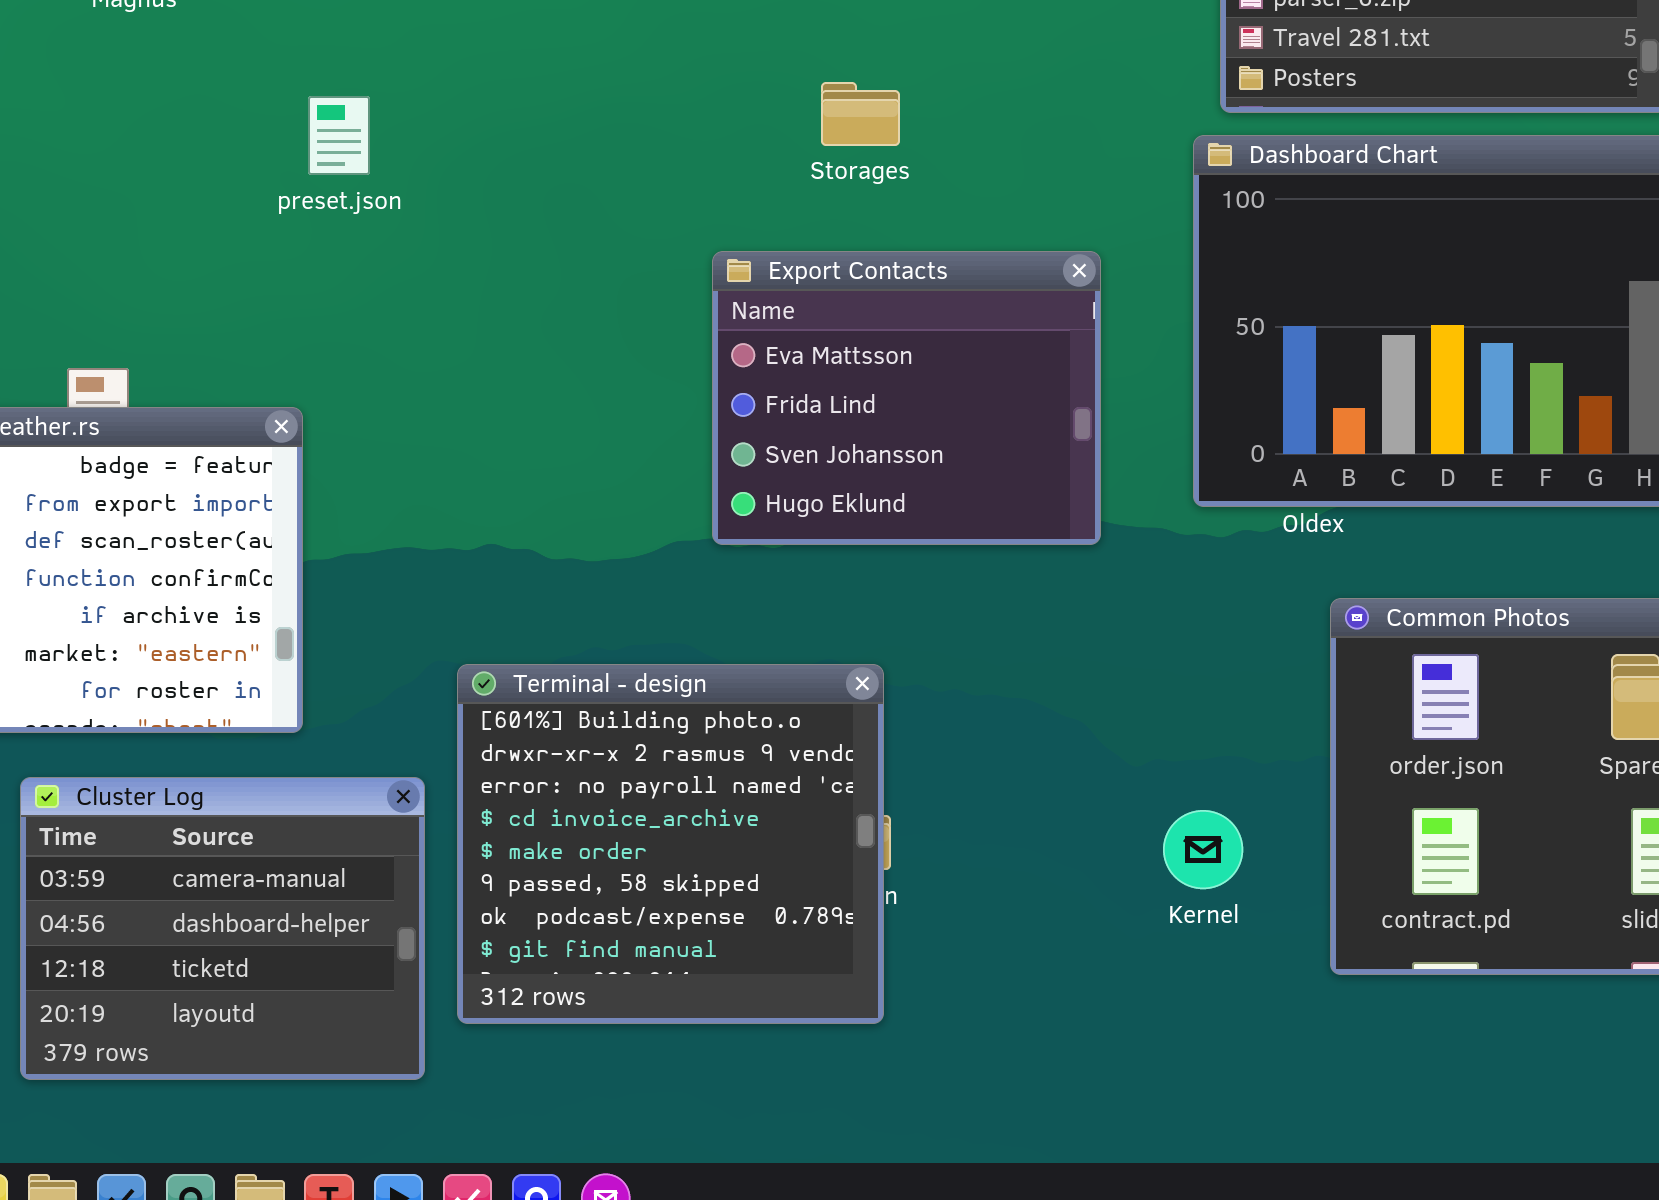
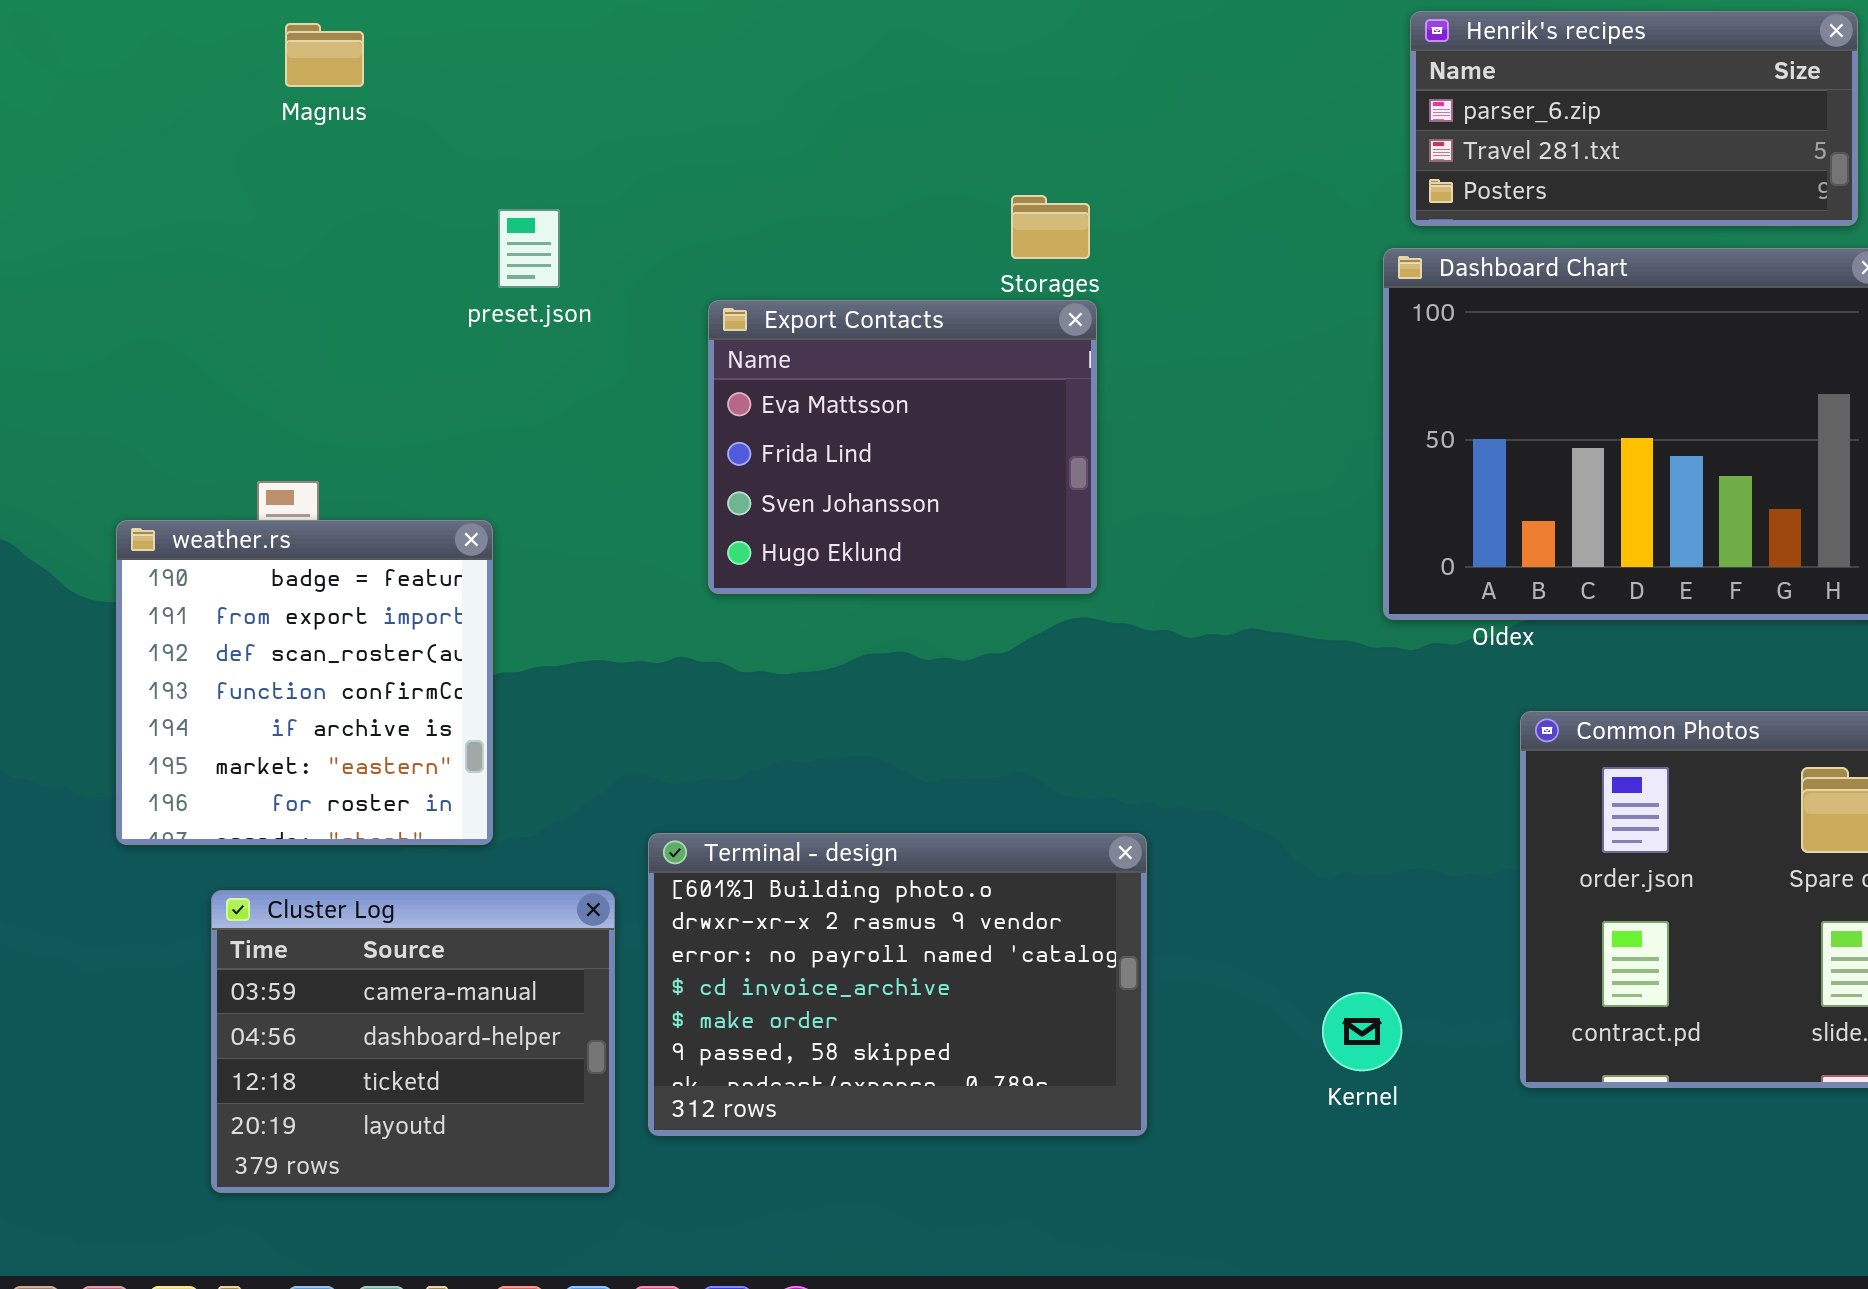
Export Contacts: [712,251,1101,545] -> [708,300,1097,594], moved
Terminal - design: [457,664,884,1024] -> [648,833,1147,1136], resized
Kernel: [1163,810,1243,889] -> [1322,992,1402,1071], moved

